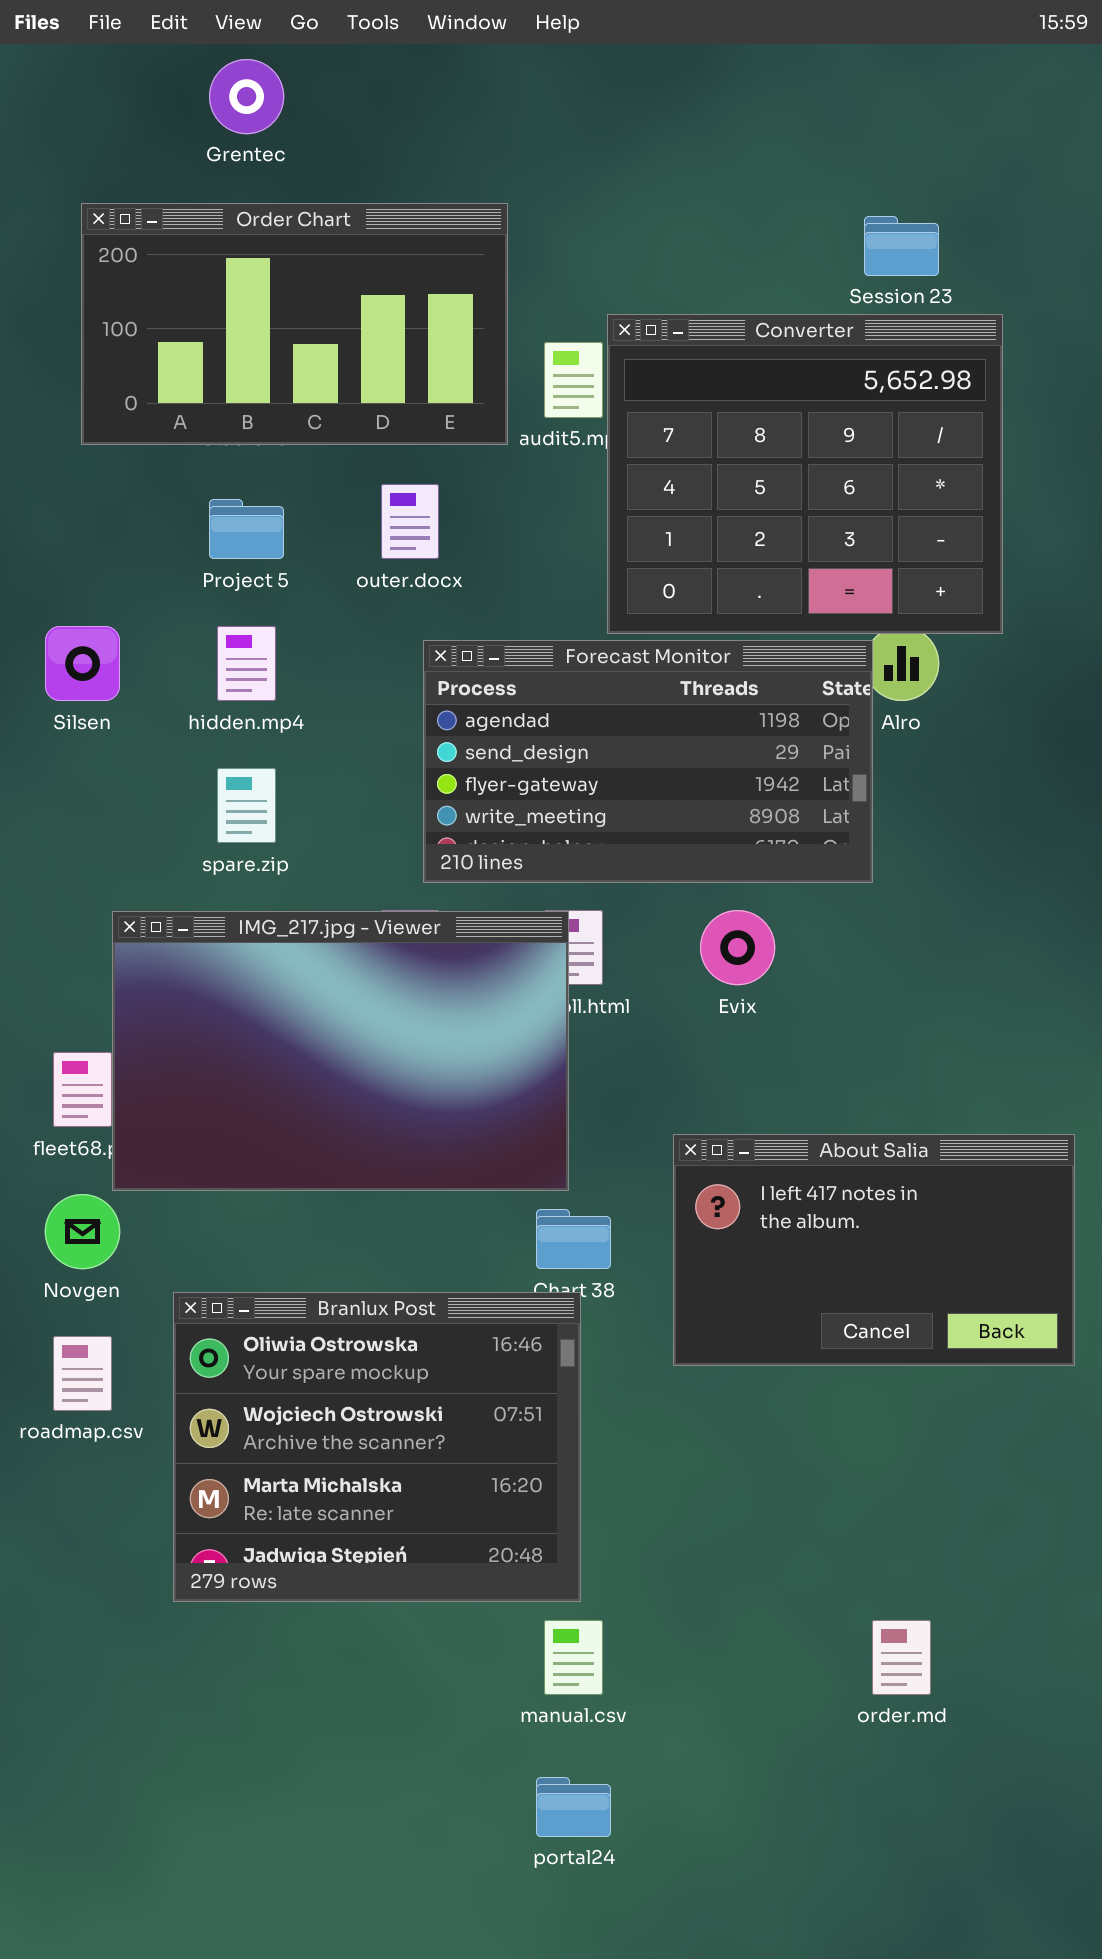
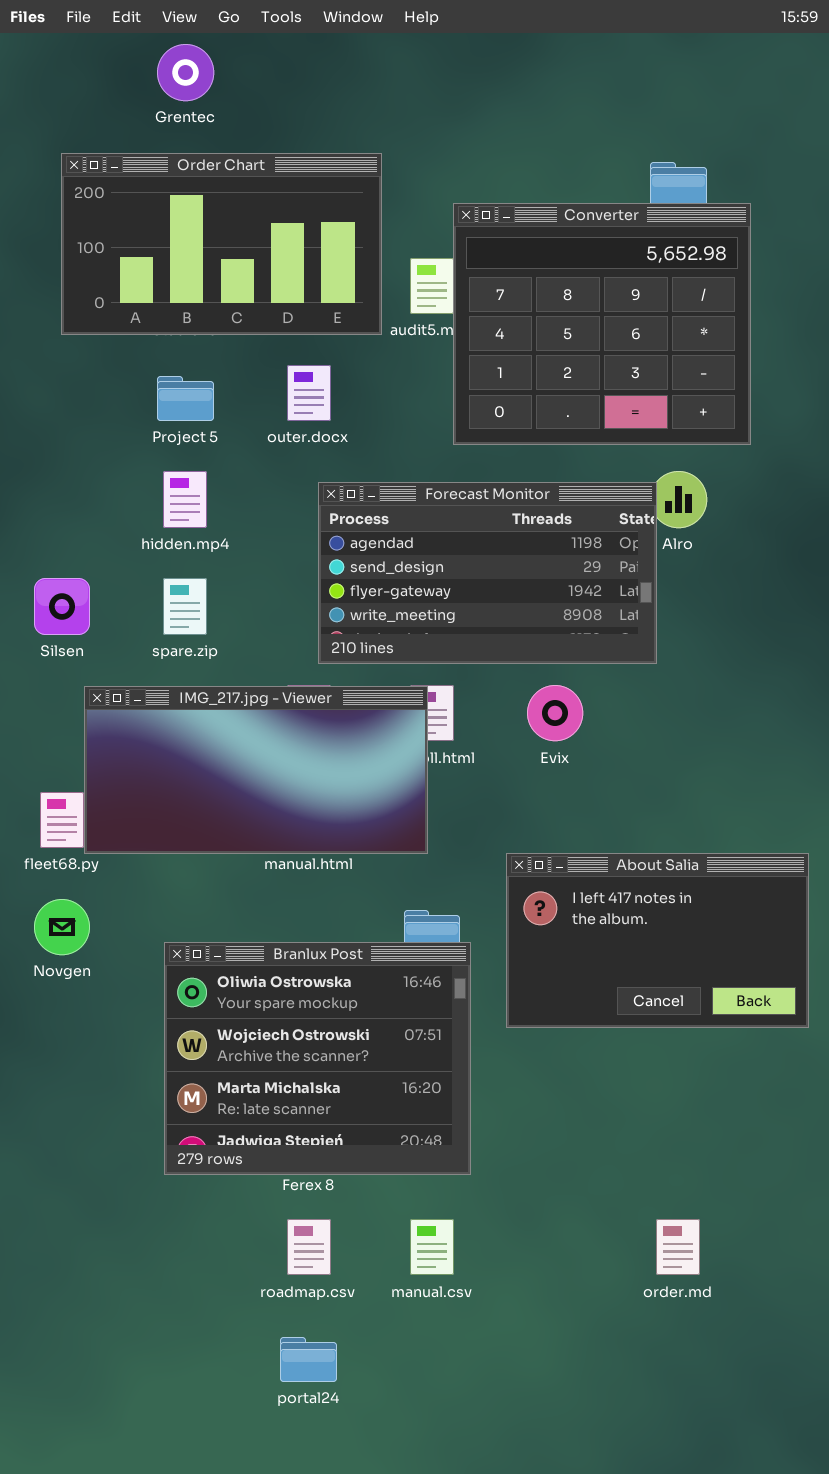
Converter: [607,314,1003,634] -> [453,203,751,445], moved
Silsen: [45,626,120,701] -> [34,578,90,635], moved
IMG_217.jpg - Viewer: [112,911,569,1191] -> [84,686,428,854], resized
Branlux Post: [173,1292,581,1602] -> [164,942,471,1175], moved
roadmap.csv: [53,1336,112,1411] -> [287,1219,331,1275], moved
portal24: [536,1777,611,1837] -> [280,1337,337,1382], moved

